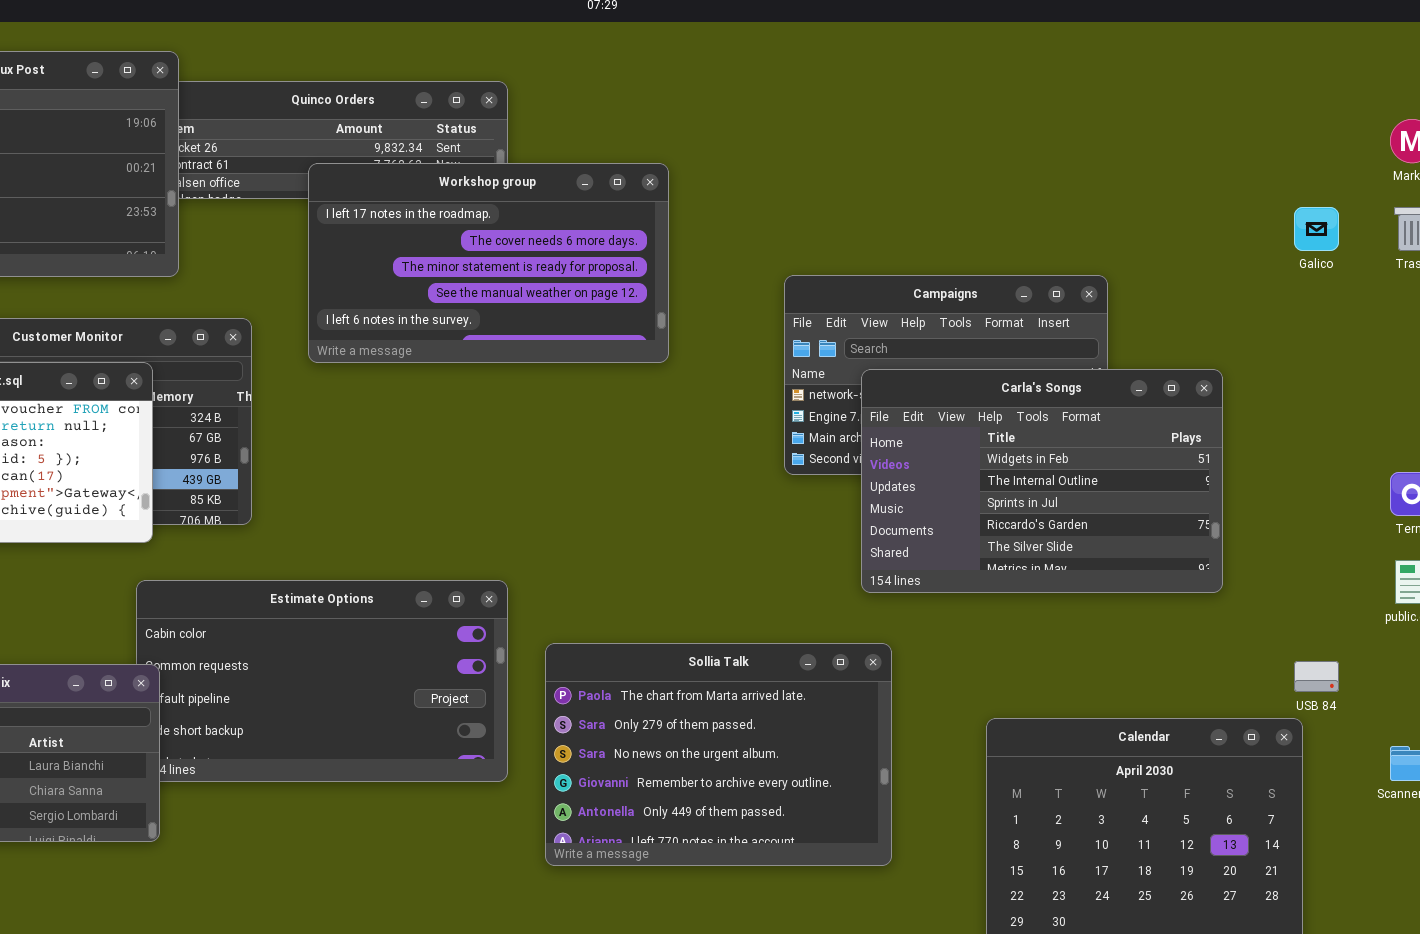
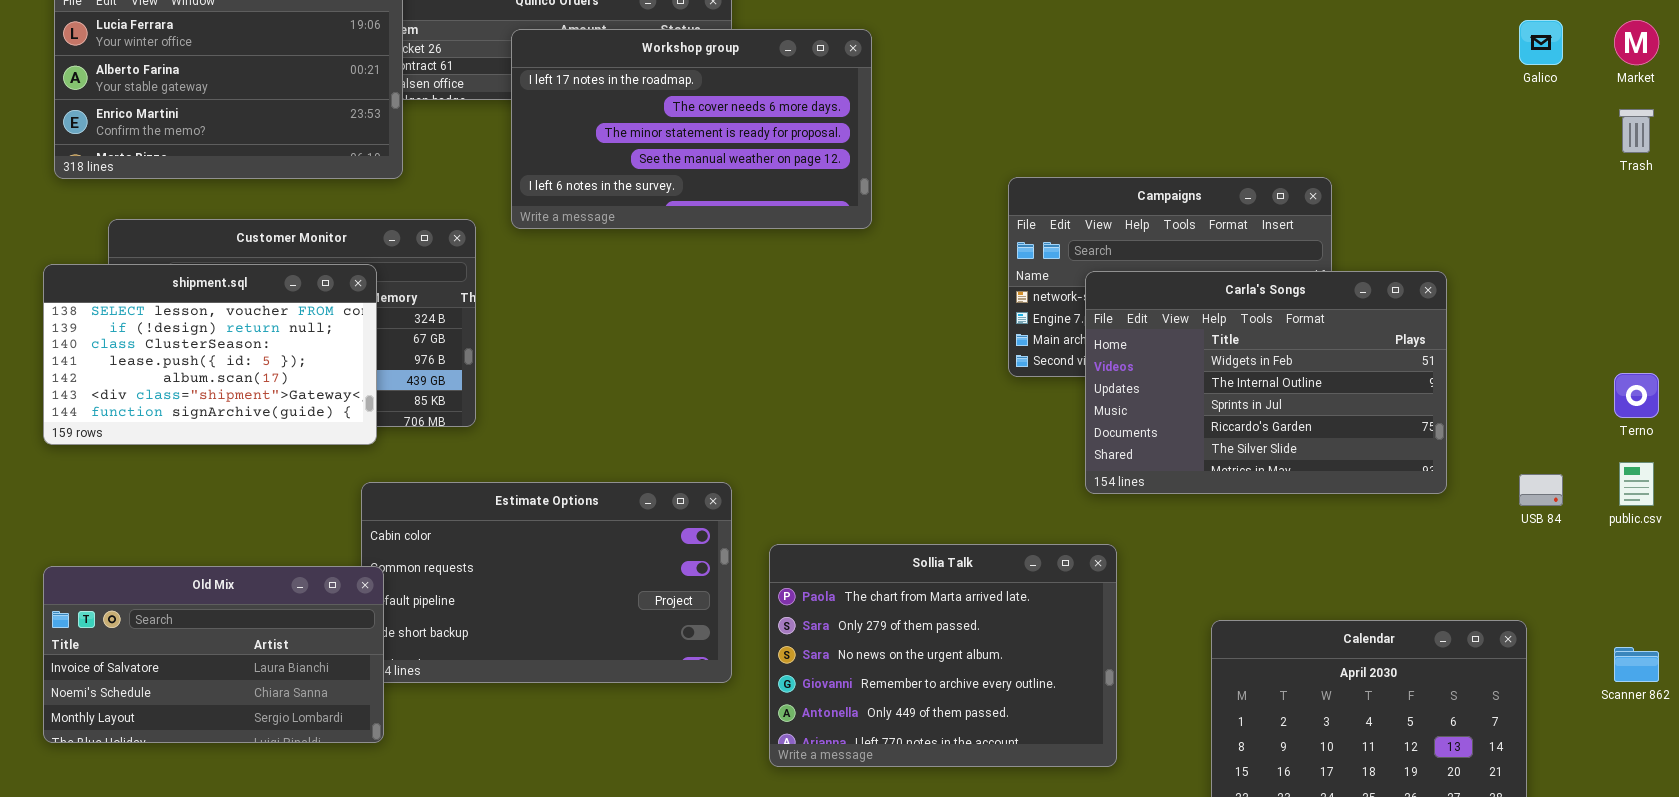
Workshop group: [308,163,669,363] -> [511,29,872,229], moved
Galico: [1294,207,1339,251] -> [1519,20,1563,65], moved
USB 84: [1294,661,1339,692] -> [1519,474,1563,506], moved

